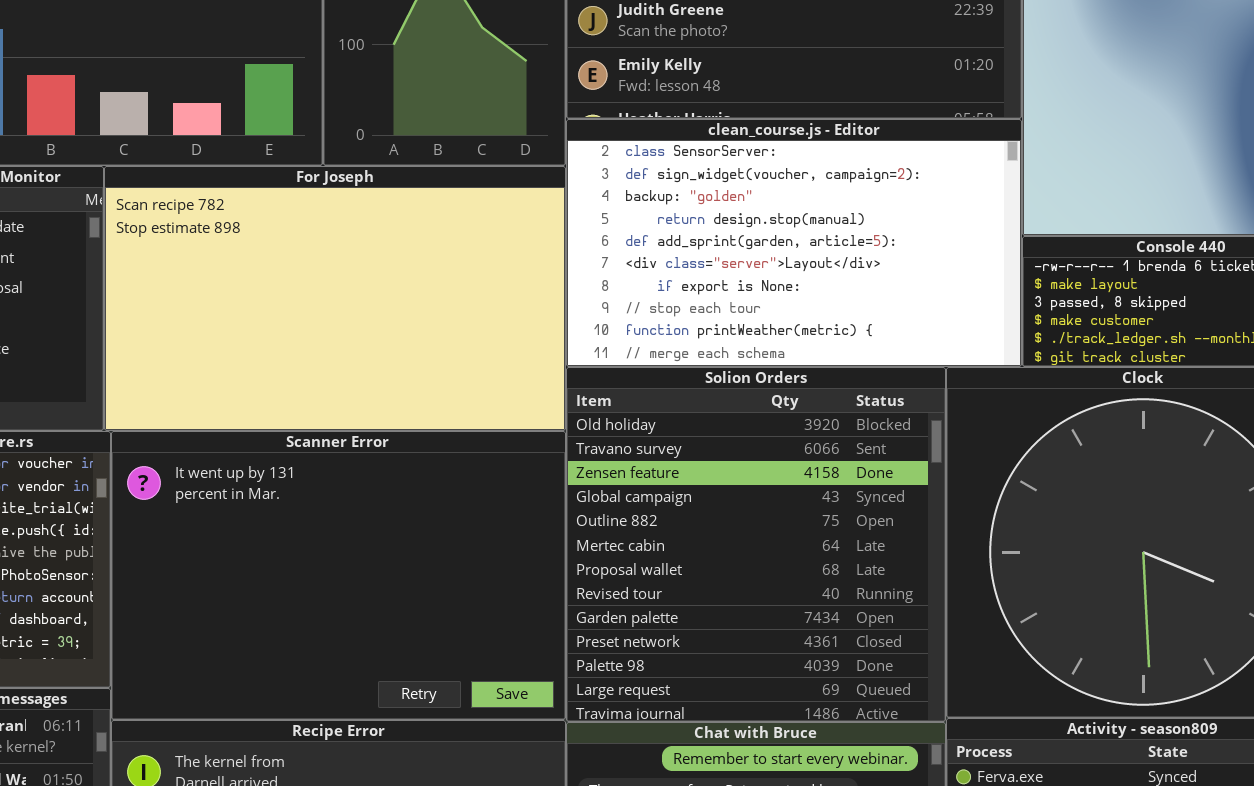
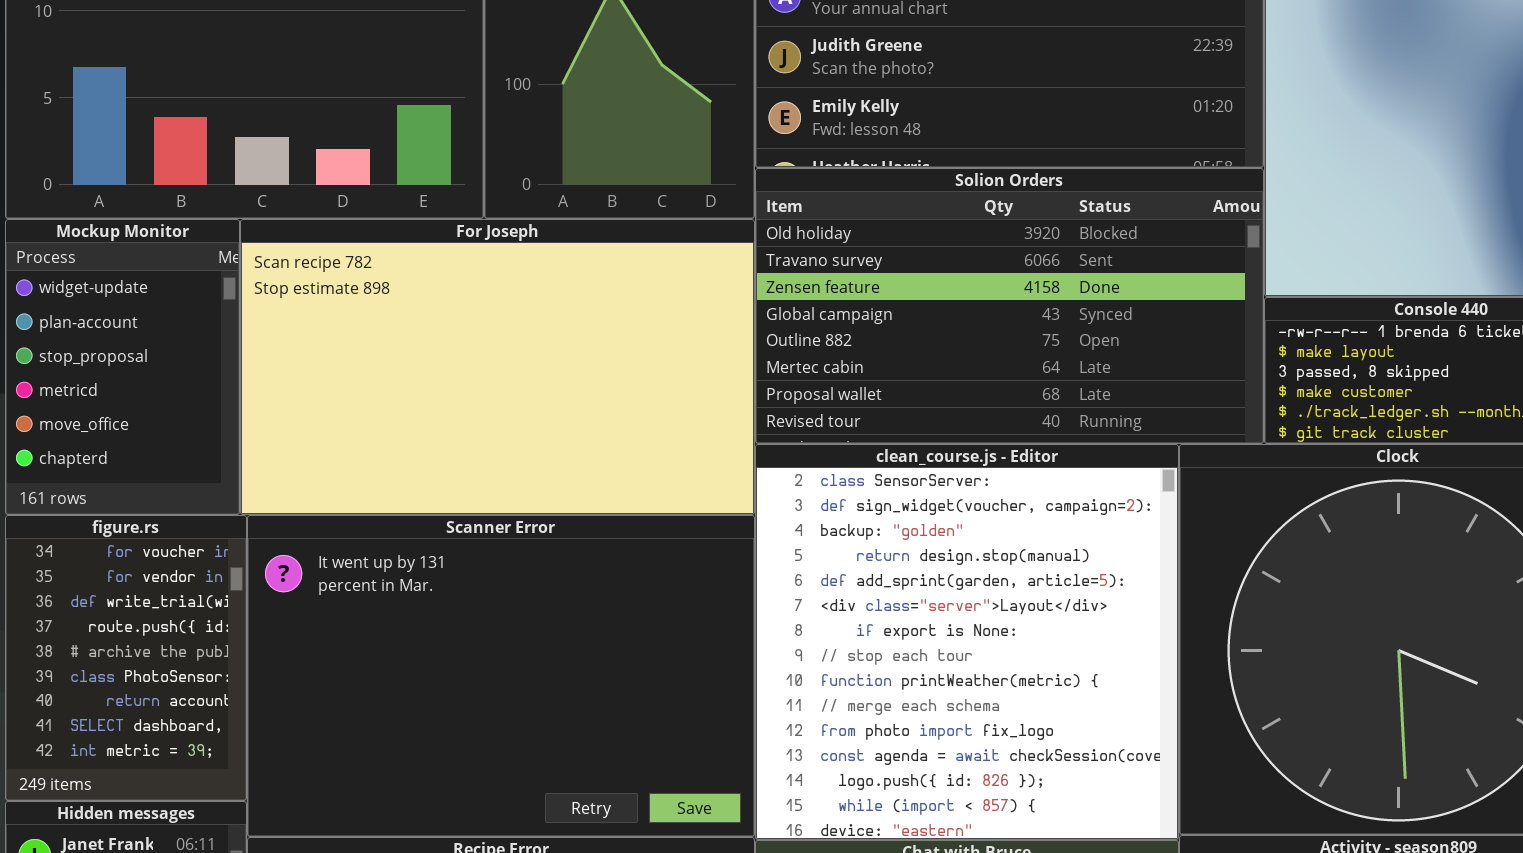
clean_course.js - Editor: [566,119,1022,367] -> [755,444,1179,840], moved, resized
Solion Orders: [566,367,946,722] -> [755,168,1264,444], moved, resized

